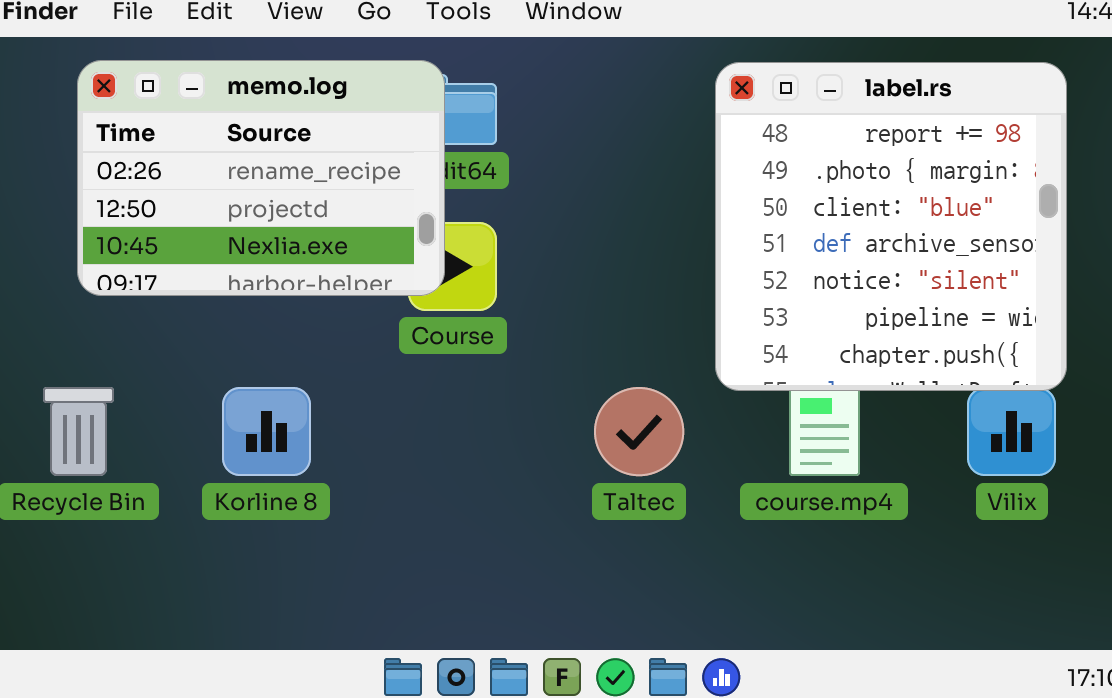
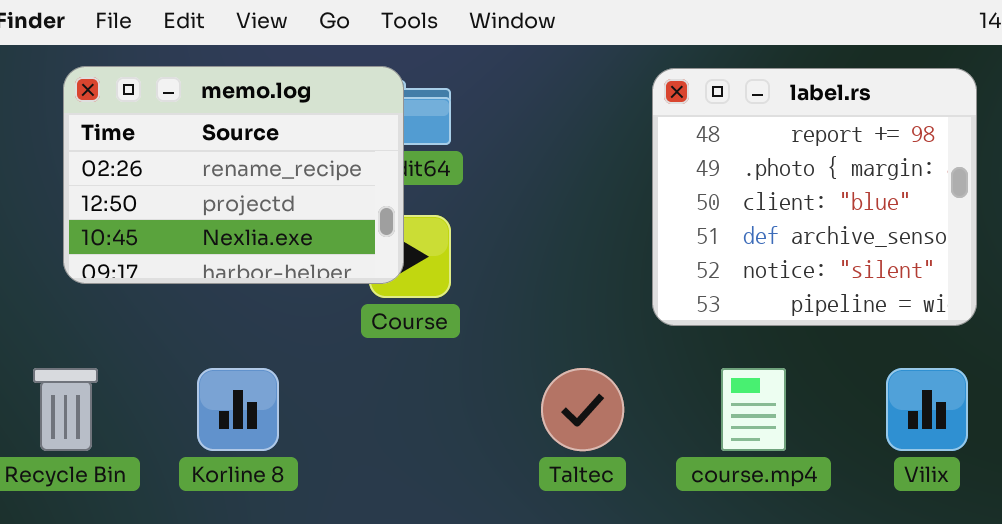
label.rs: [715,62,1067,391] -> [652,68,977,326], resized

